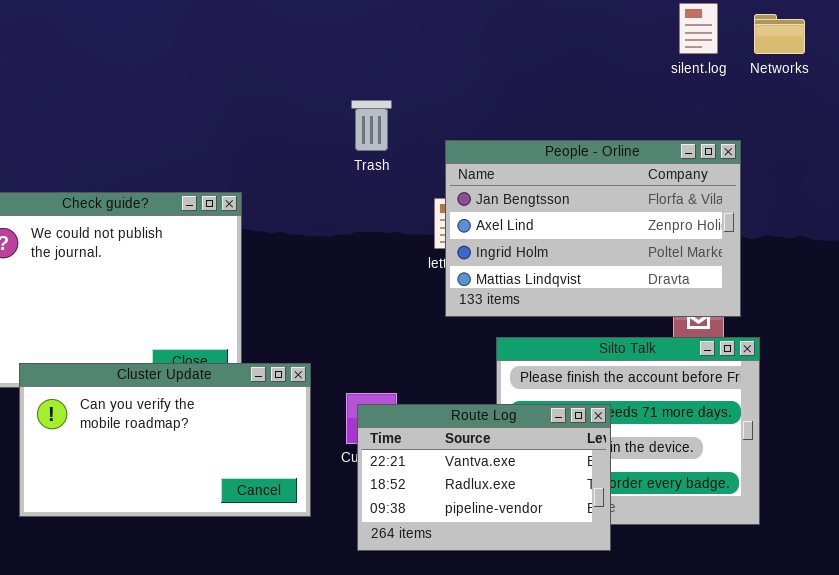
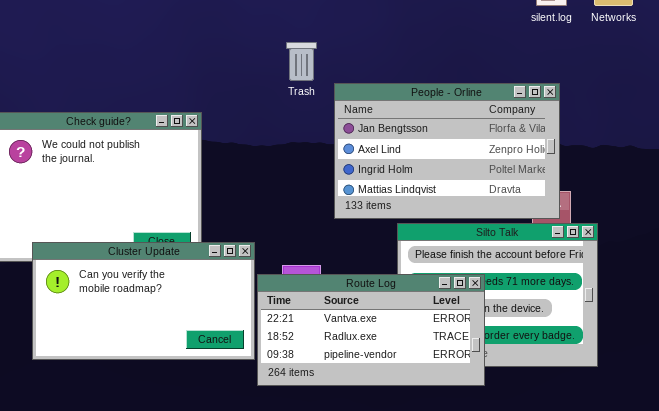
People - Orline: [445,140,741,317] -> [334,83,560,219], moved
Route Log: [357,404,611,551] -> [257,274,485,386], resized

